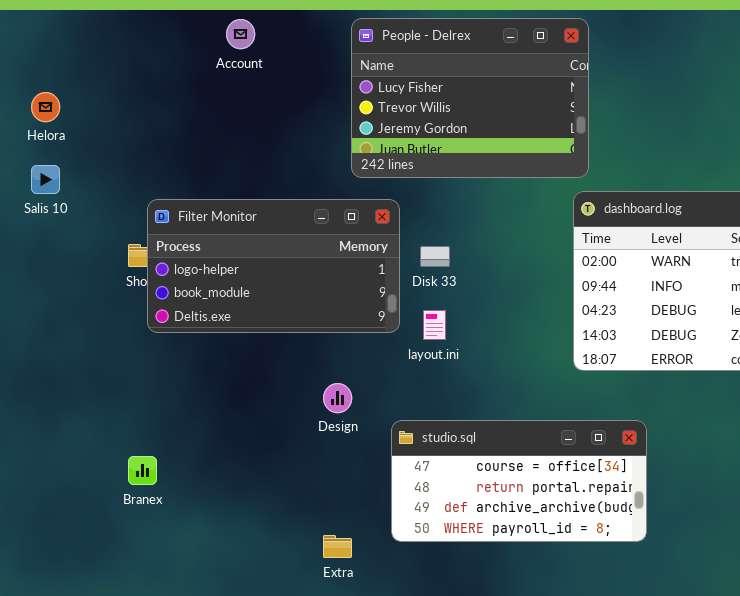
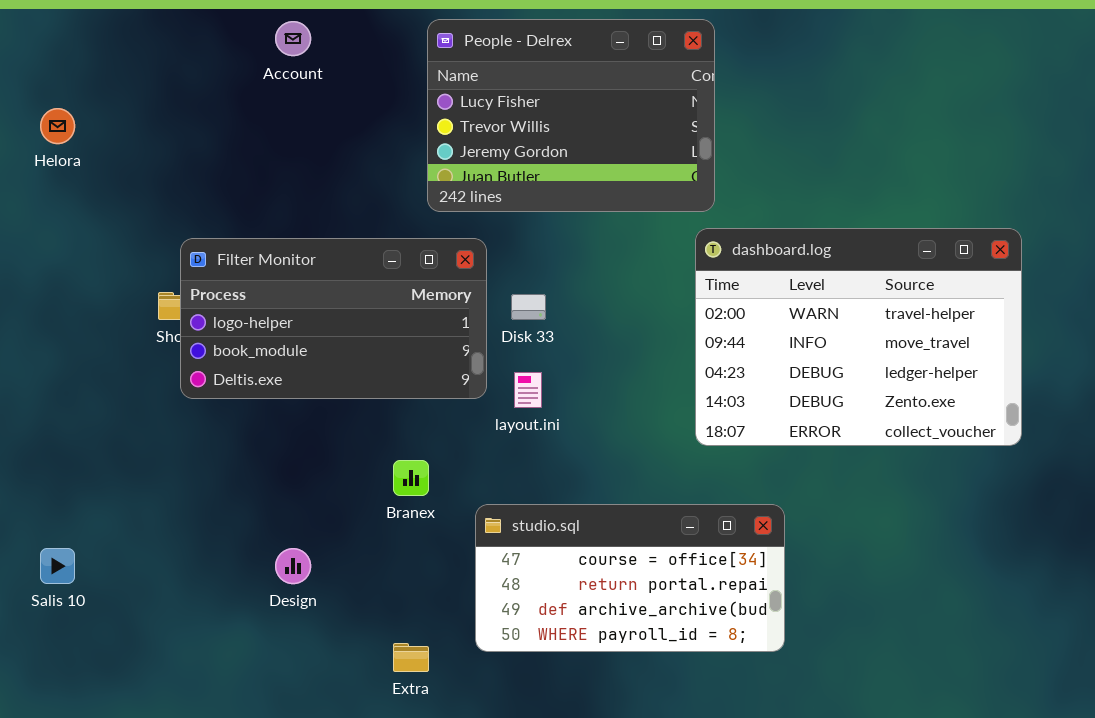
Salis 10: [31,165,60,194] -> [40,548,75,584], moved
Design: [323,383,352,413] -> [275,548,311,584], moved
Branex: [128,456,157,485] -> [393,460,429,496], moved

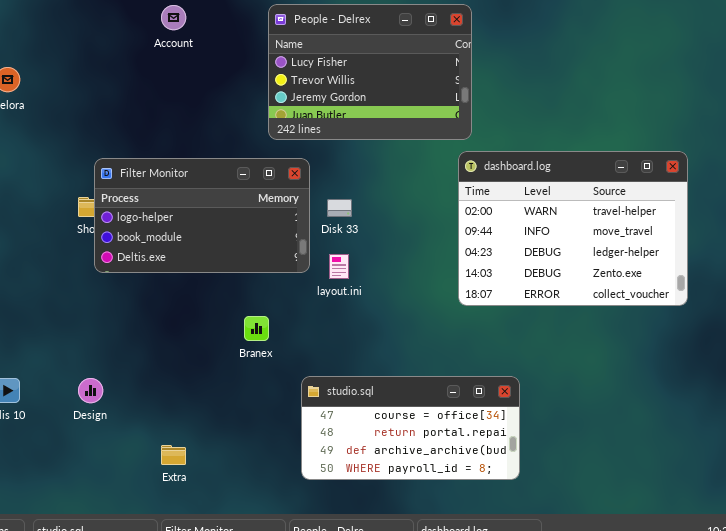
studio.sql: [475,504,785,652] -> [301,376,520,480], moved
Design: [275,548,311,584] -> [78,378,103,403], moved
Extra: [393,643,429,672] -> [161,445,186,465], moved

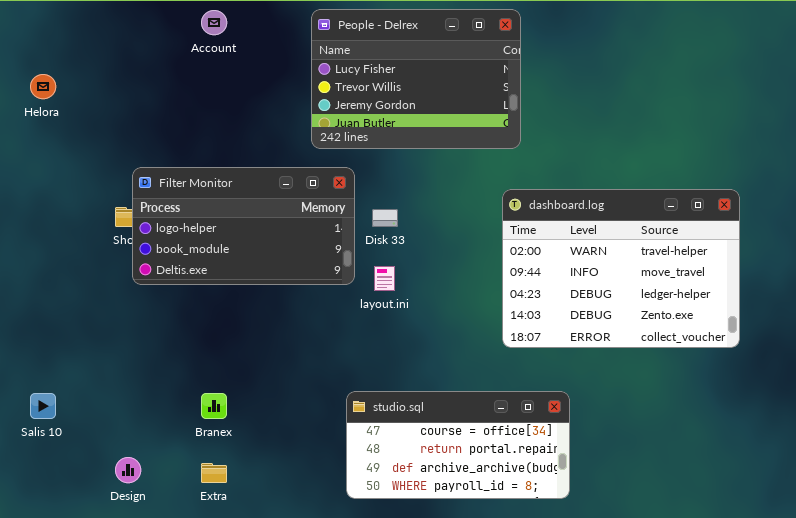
dashboard.log: [458,151,688,306] -> [502,189,740,348], moved
Branex: [244,316,269,341] -> [201,393,227,419], moved
Design: [78,378,103,403] -> [115,457,141,483], moved

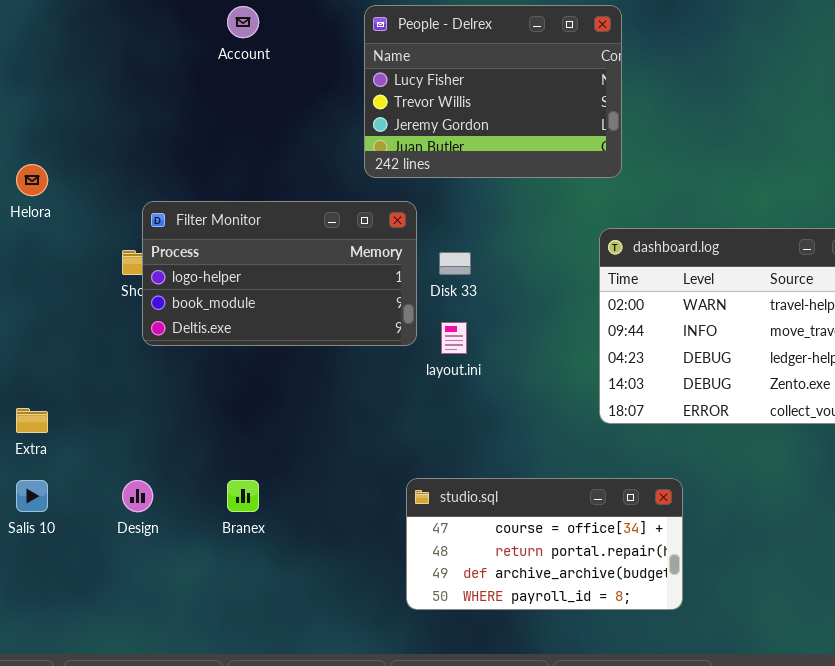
Helora: [30,74,56,99] -> [16,164,48,196], moved
Design: [115,457,141,483] -> [122,480,153,512], moved
Extra: [201,463,227,483] -> [16,408,48,433], moved

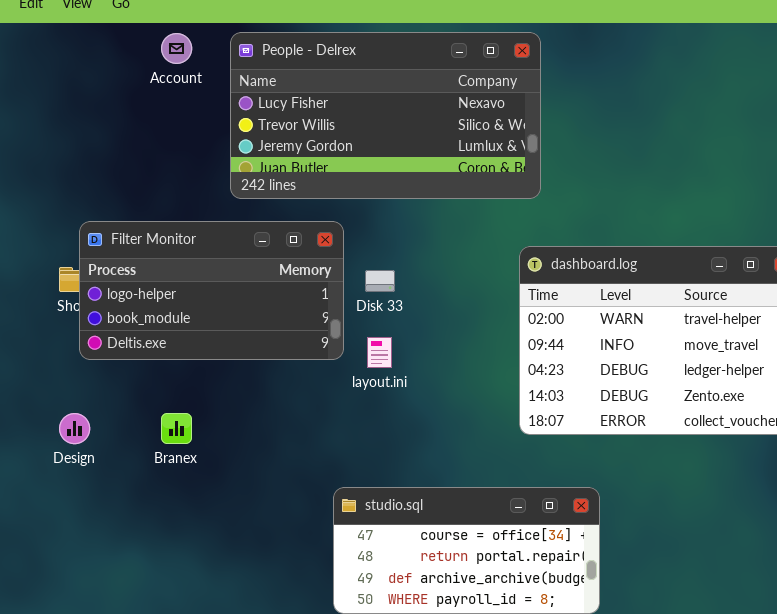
People - Delrex: [364,5,622,178] -> [230,32,541,199], resized
Design: [122,480,153,512] -> [59,413,90,444], moved
Branex: [227,480,259,512] -> [161,413,192,444], moved

